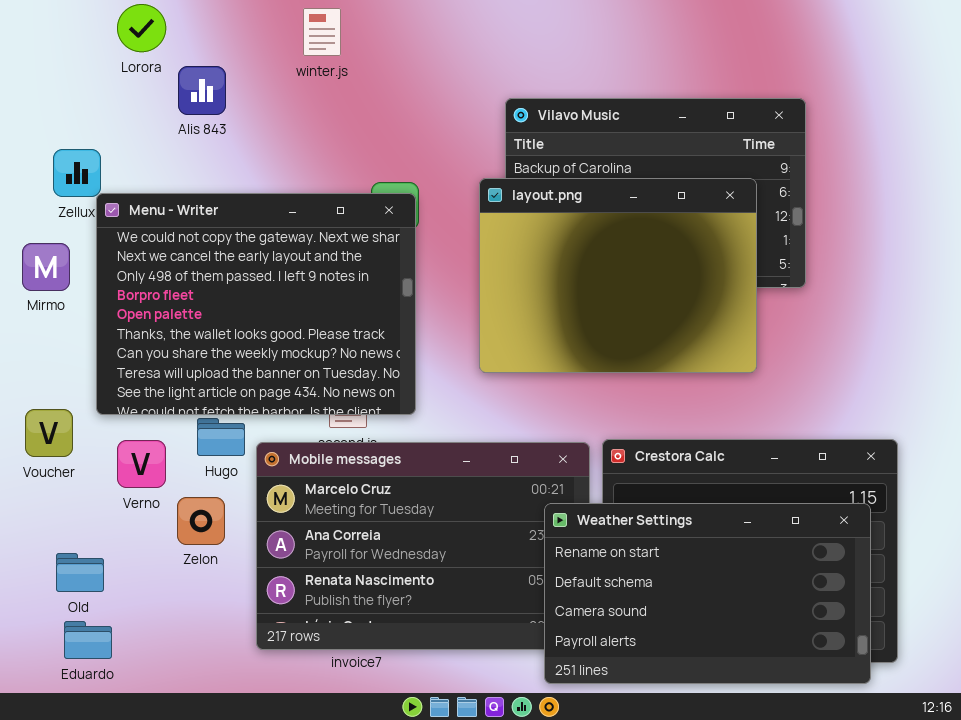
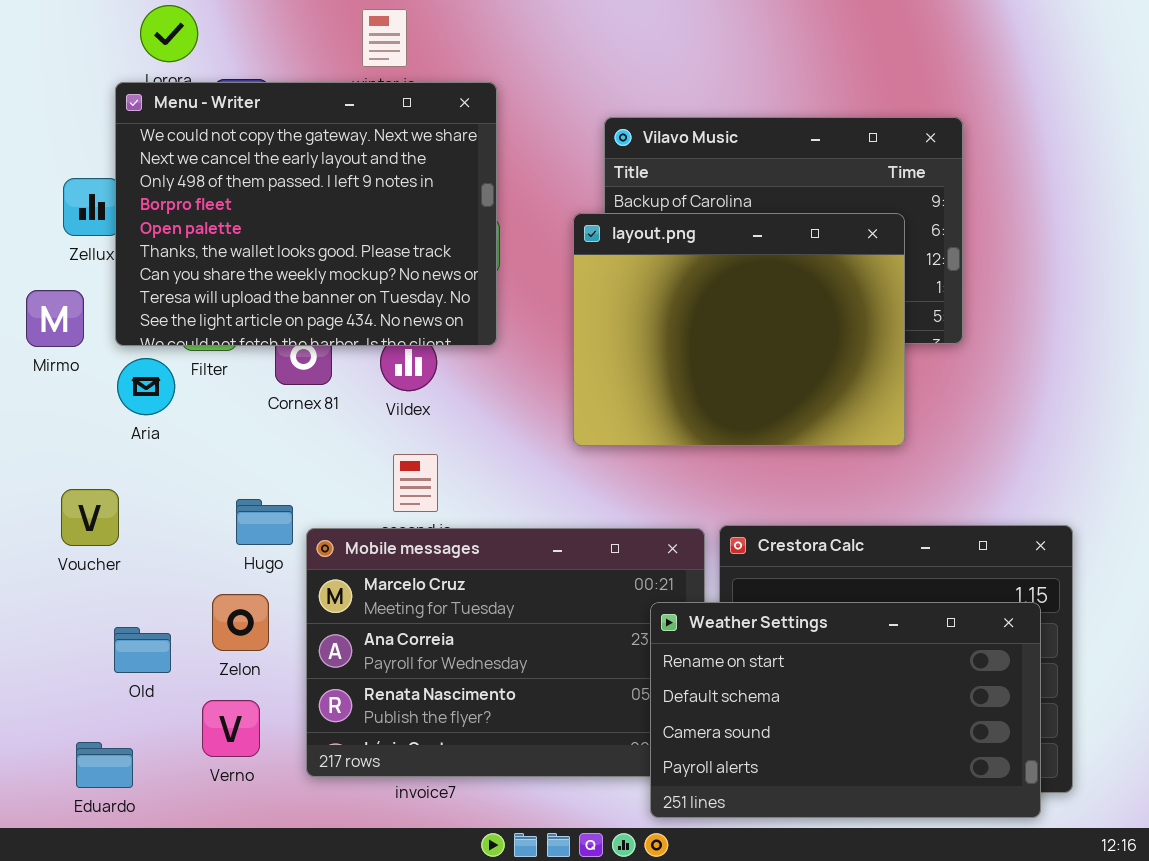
Menu - Writer: [96,193,416,415] -> [115,82,497,346], moved
Voucher: [25,409,73,457] -> [61,489,119,546], moved
Verno: [117,440,166,488] -> [202,700,260,757], moved
Old: [56,553,104,592] -> [114,627,171,673], moved

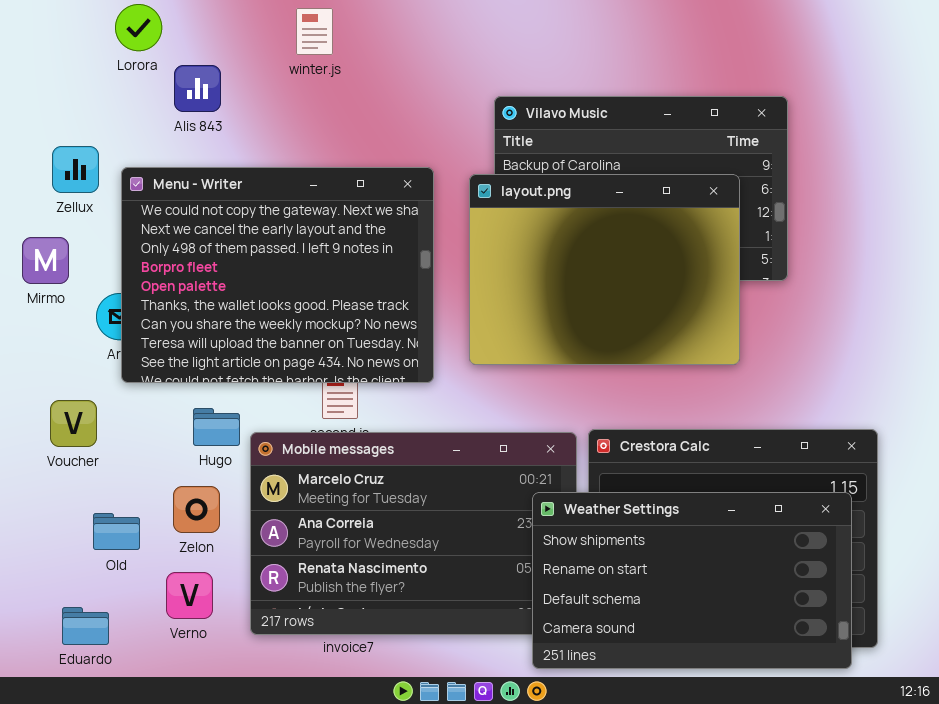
Menu - Writer: [115,82,497,346] -> [121,167,434,383], moved
Weather Settings: [650,602,1041,818] -> [532,492,852,669], scrolled up 1 row

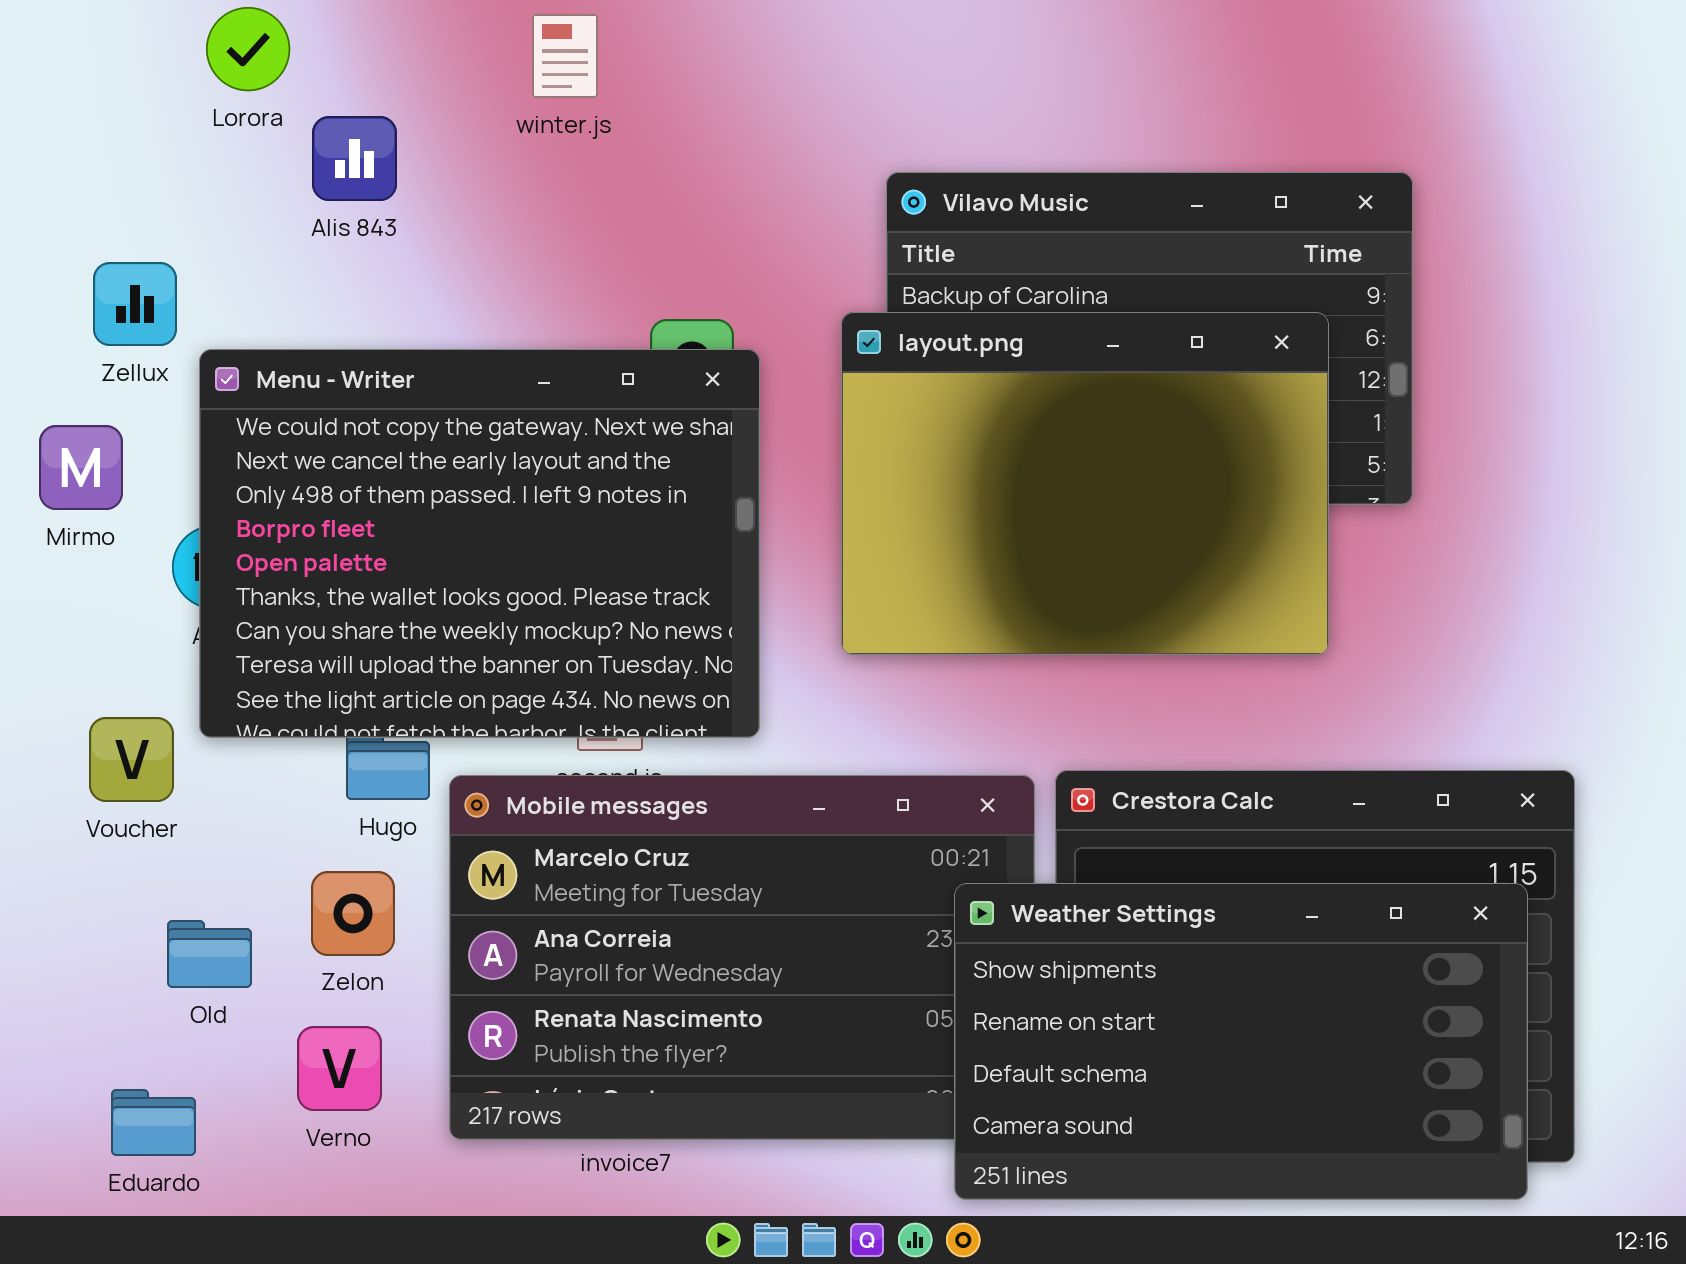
Menu - Writer: [121,167,434,383] -> [199,349,760,738], moved

